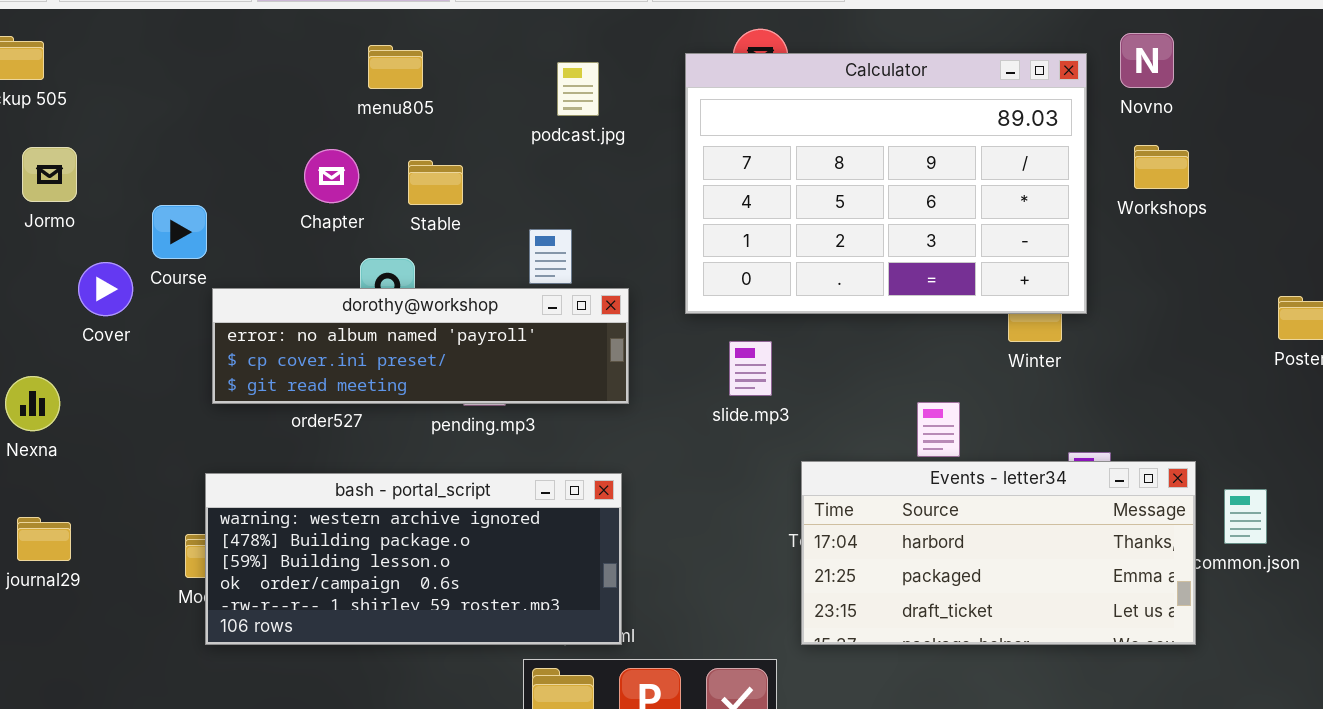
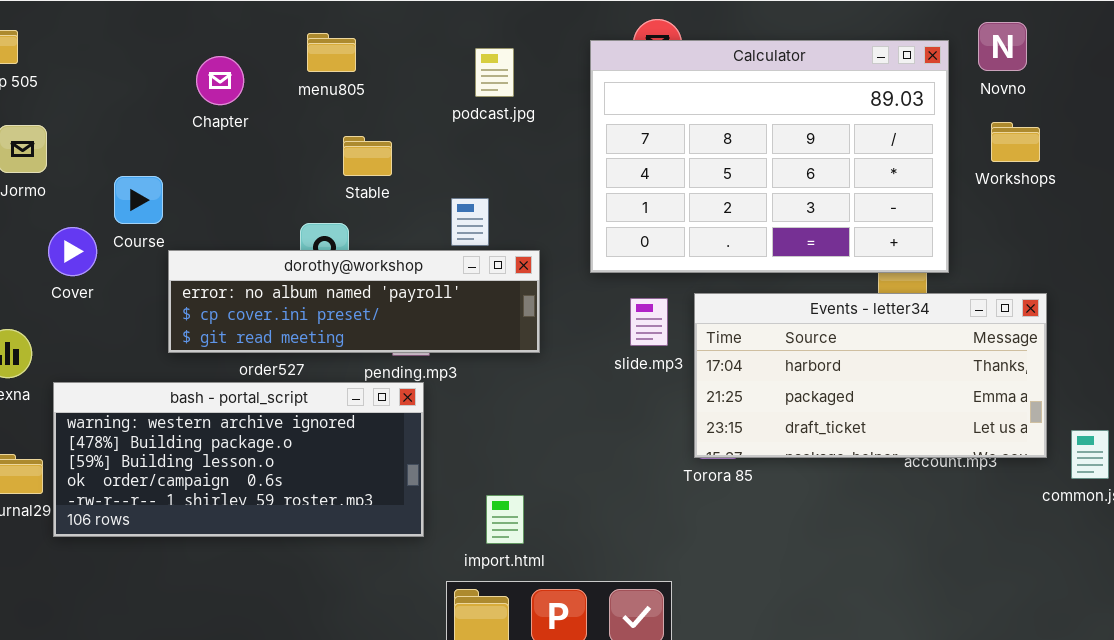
Chapter: [304,149,359,203] -> [196,56,244,105], moved
Events - letter34: [801,461,1196,645] -> [694,293,1047,458], moved
bash - portal_script: [205,473,622,645] -> [53,382,424,537], moved

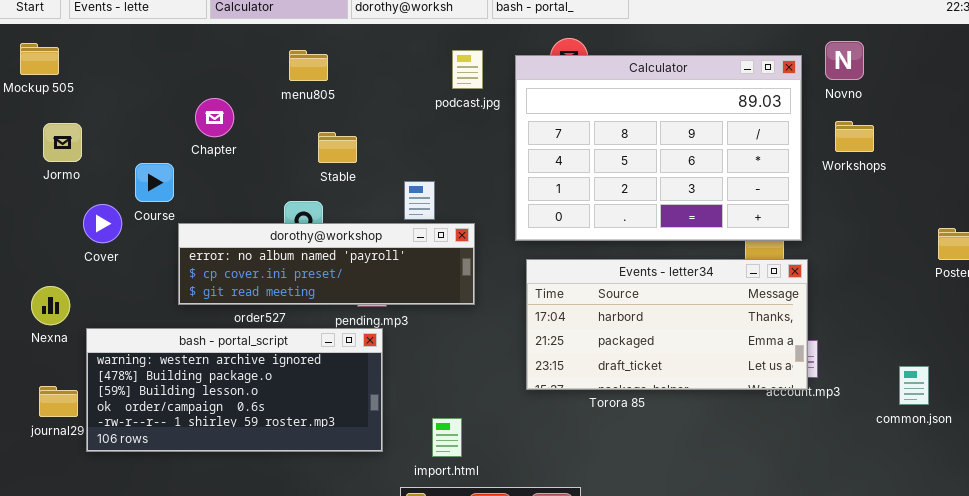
podcast.jpg: [475,48,514,97] -> [452,50,483,89], moved
Chapter: [196,56,244,105] -> [195,98,234,137], moved
Events - letter34: [694,293,1047,458] -> [526,259,808,390], moved

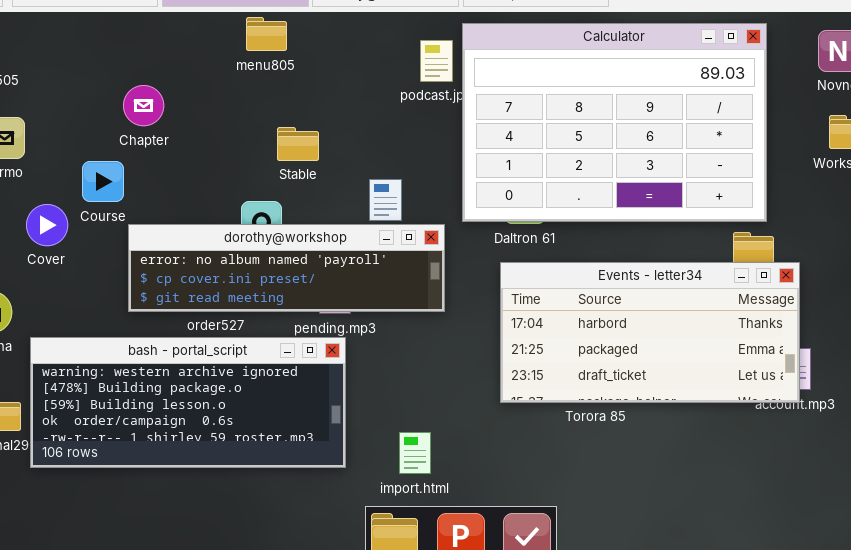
menu805: [289,50,328,81] -> [246,17,287,51], moved
Calculator: [515,55,802,241] -> [462,23,767,222], moved
Chapter: [195,98,234,137] -> [123,85,164,126], moved

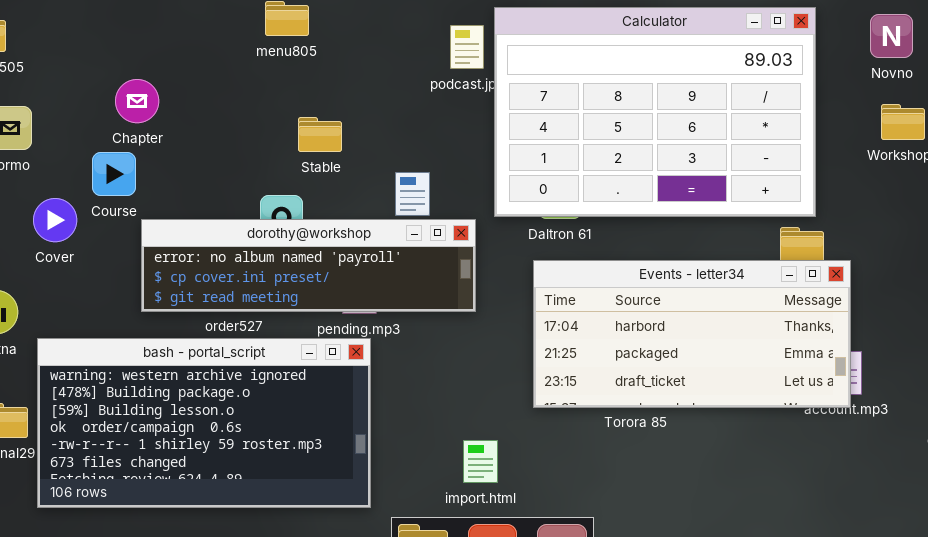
Chapter: [123,85,164,126] -> [115,79,159,123], moved
bash - portal_script: [30,337,346,468] -> [37,338,371,508], resized
import.html: [399,432,431,474] -> [463,440,498,483], moved

